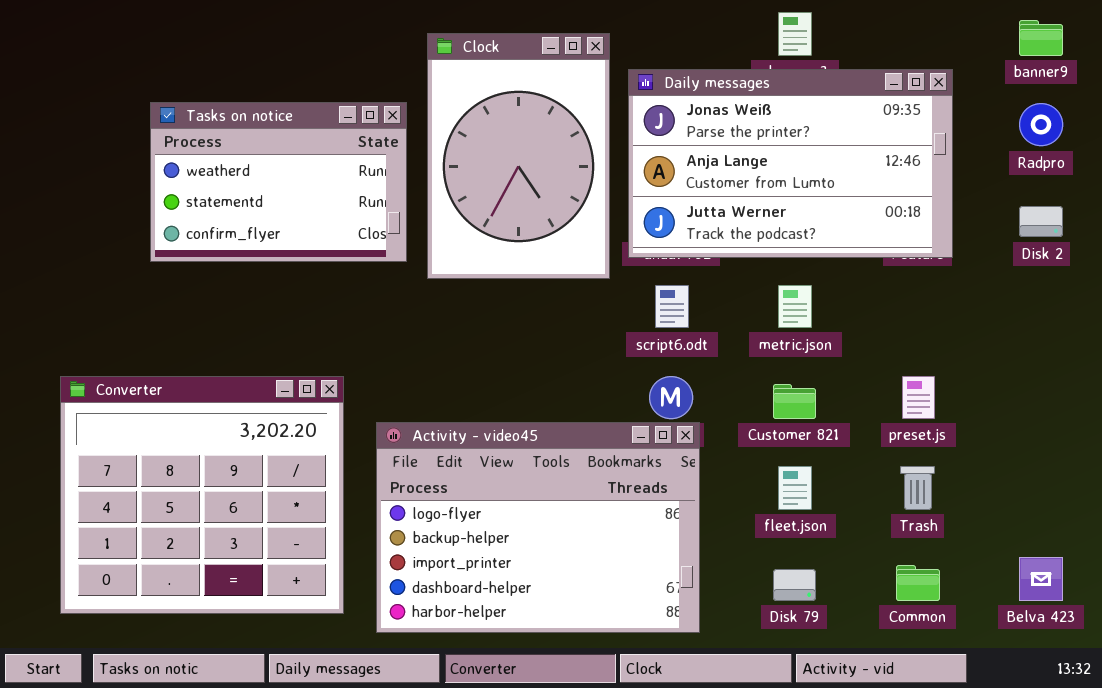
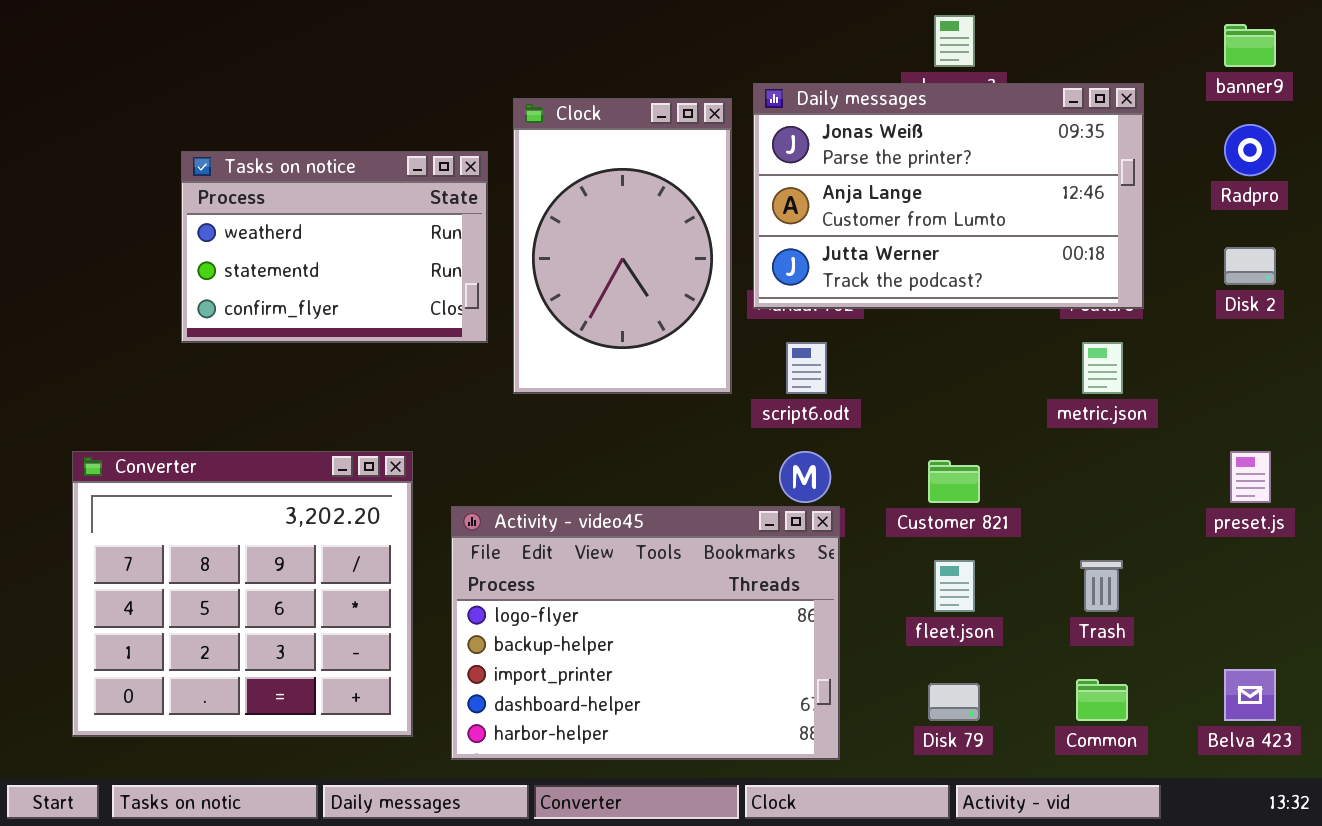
Clock: [427,33,610,279] -> [513,98,732,394], moved
Tasks on notice: [150,102,407,262] -> [181,151,488,343], moved
metric.json: [778,285,812,328] -> [1082,342,1123,394], moved
preset.js: [902,376,935,419] -> [1230,451,1271,503], moved

